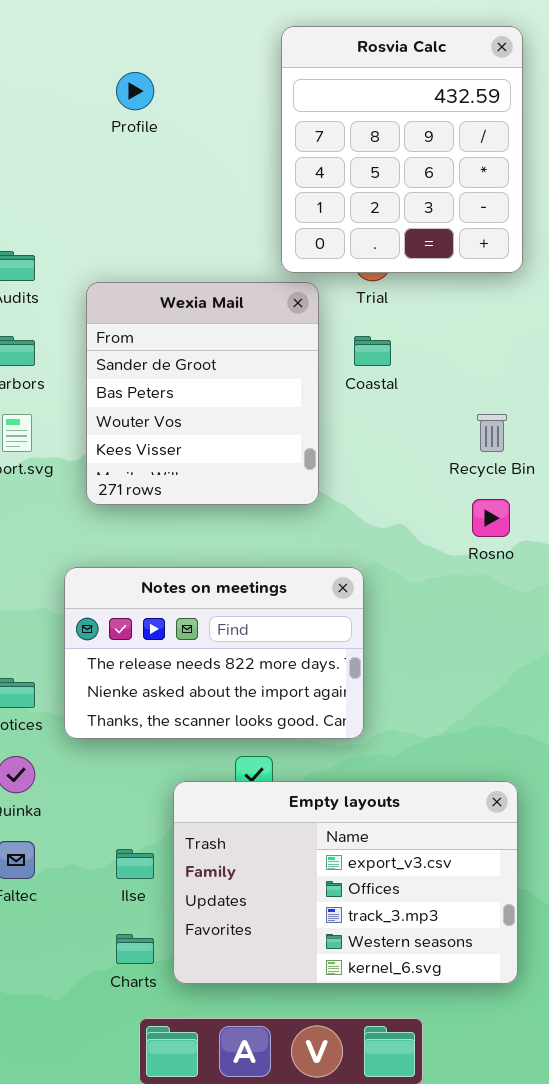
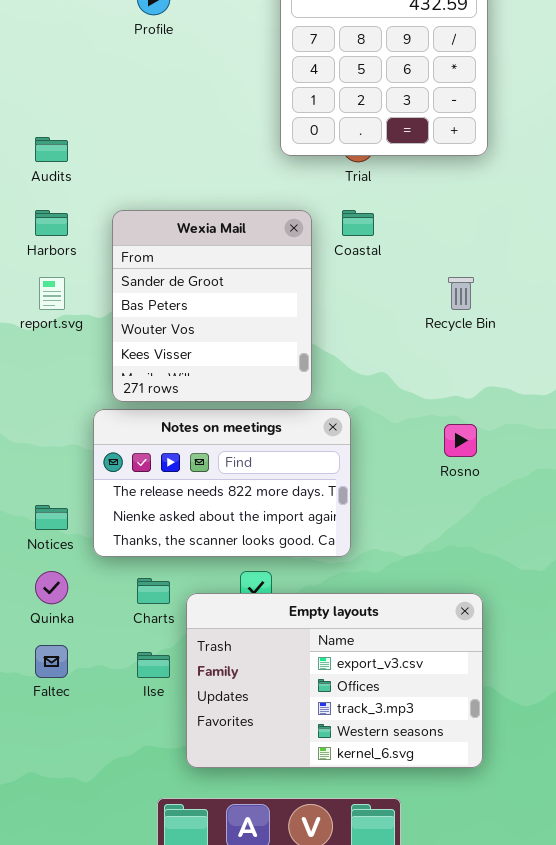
Wexia Mail: [86,282,319,505] -> [112,210,312,402], moved
Rosno: [472,499,510,537] -> [444,424,477,457], moved
Charts: [116,934,154,964] -> [137,578,170,604], moved

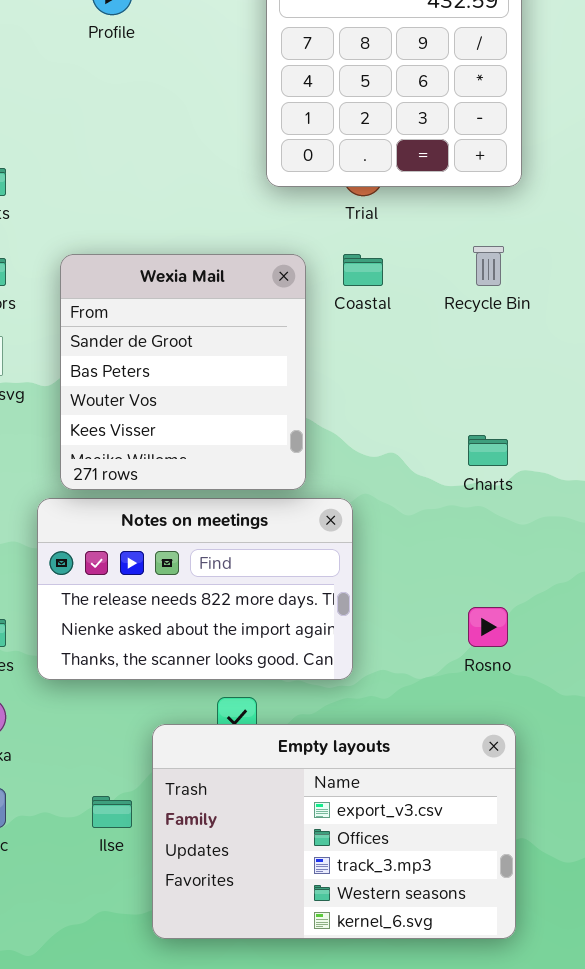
Recycle Bin: [448,277,474,310] -> [473,246,504,286], moved
Rosno: [444,424,477,457] -> [468,607,508,647], moved
Charts: [137,578,170,604] -> [468,435,508,466], moved

